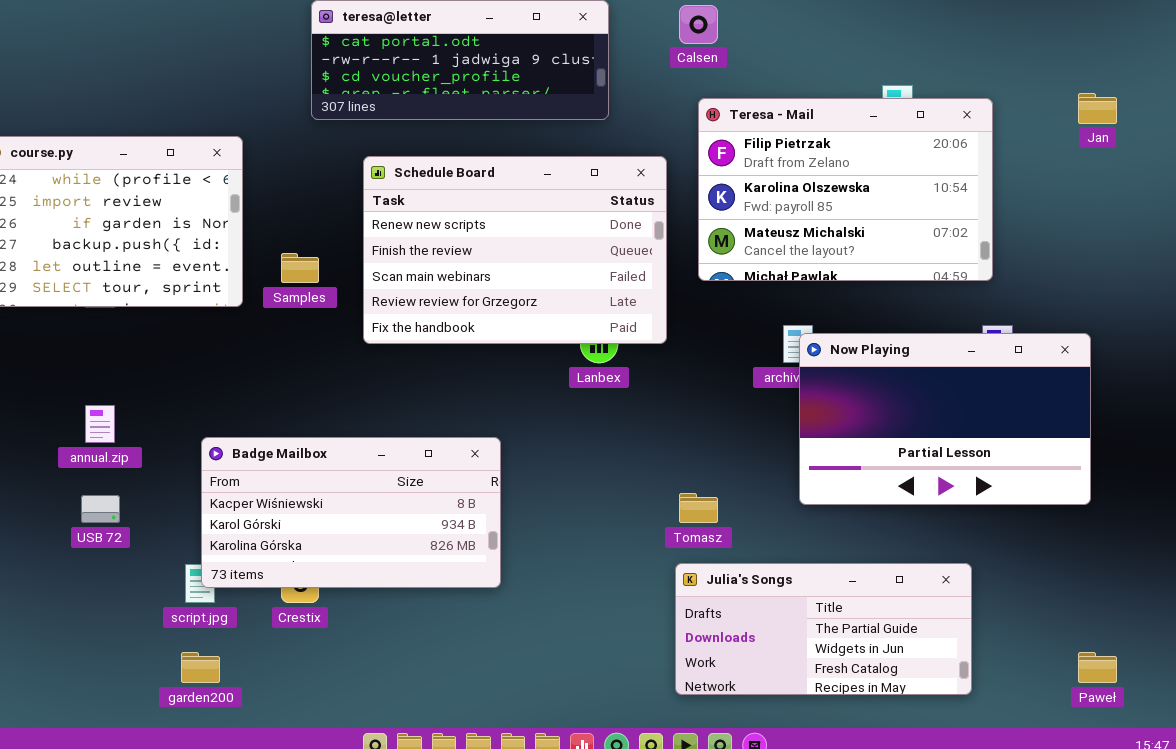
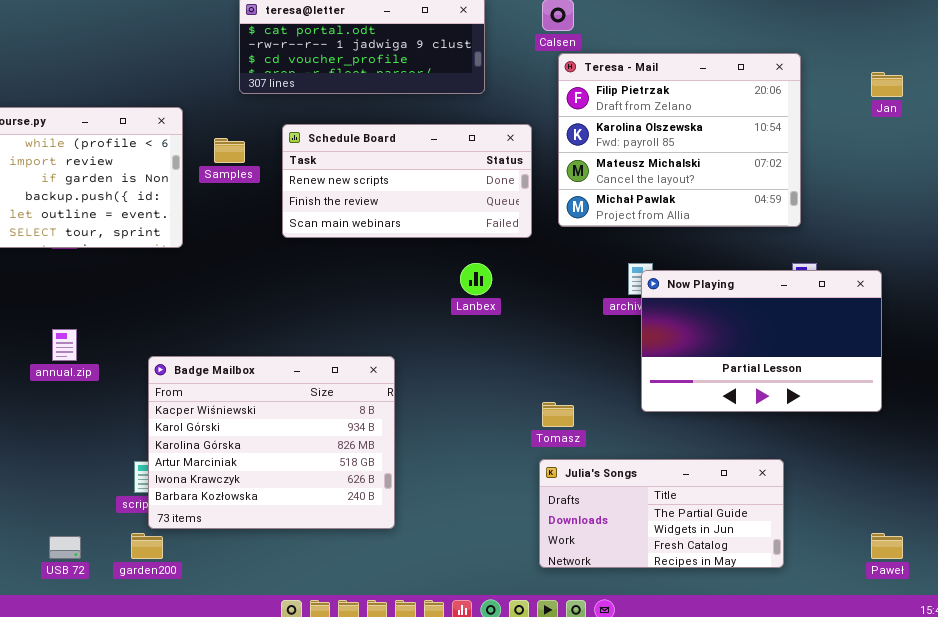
Teresa - Mail: [698,98,993,281] -> [558,53,801,227], resized
Schedule Board: [363,156,667,344] -> [282,124,532,238], resized
Samples: [281,253,319,283] -> [214,138,245,163], moved
Badge Mailbox: [201,437,501,588] -> [148,356,395,529], resized
USB 72: [81,495,120,523] -> [49,536,81,559], moved

